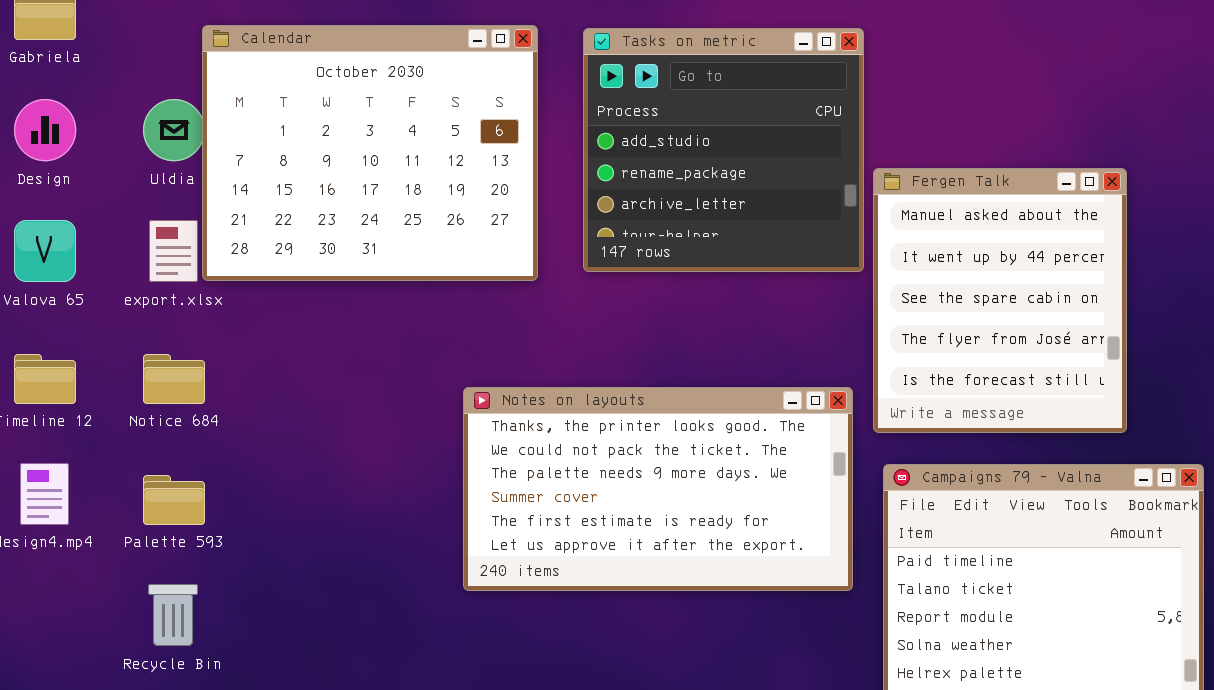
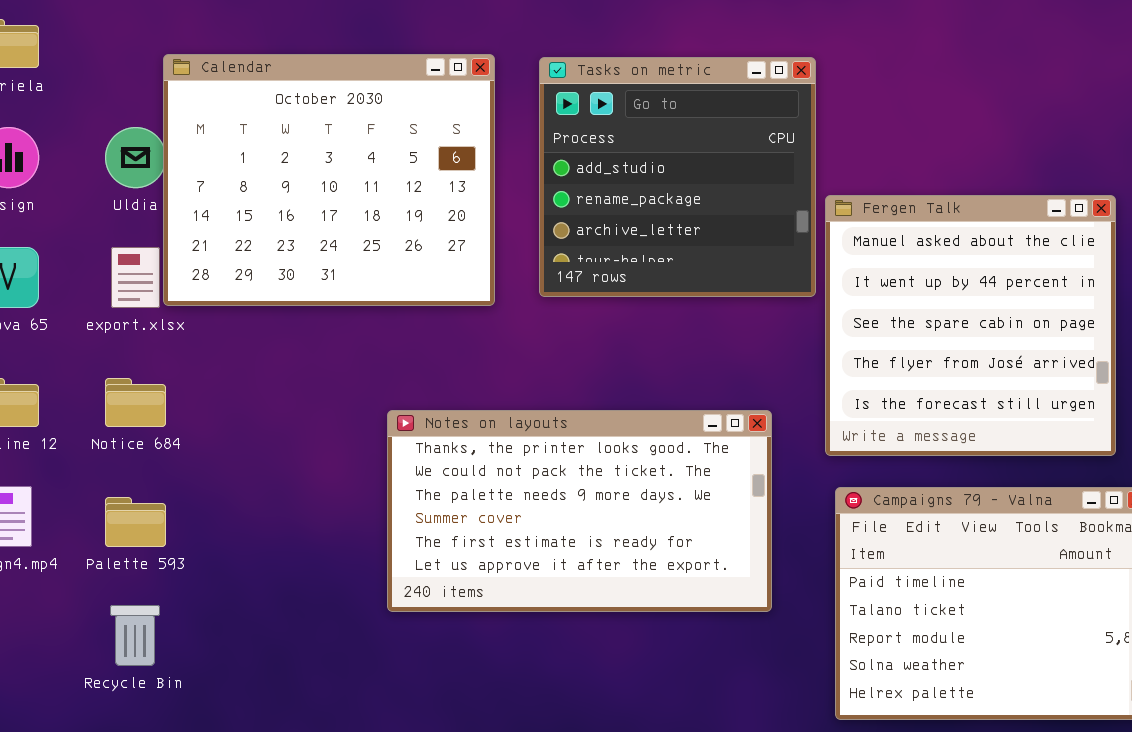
Fergen Talk: [873,168,1127,433] -> [825,195,1116,456], resized
Notes on layouts: [463,387,853,591] -> [387,410,772,612], moved

